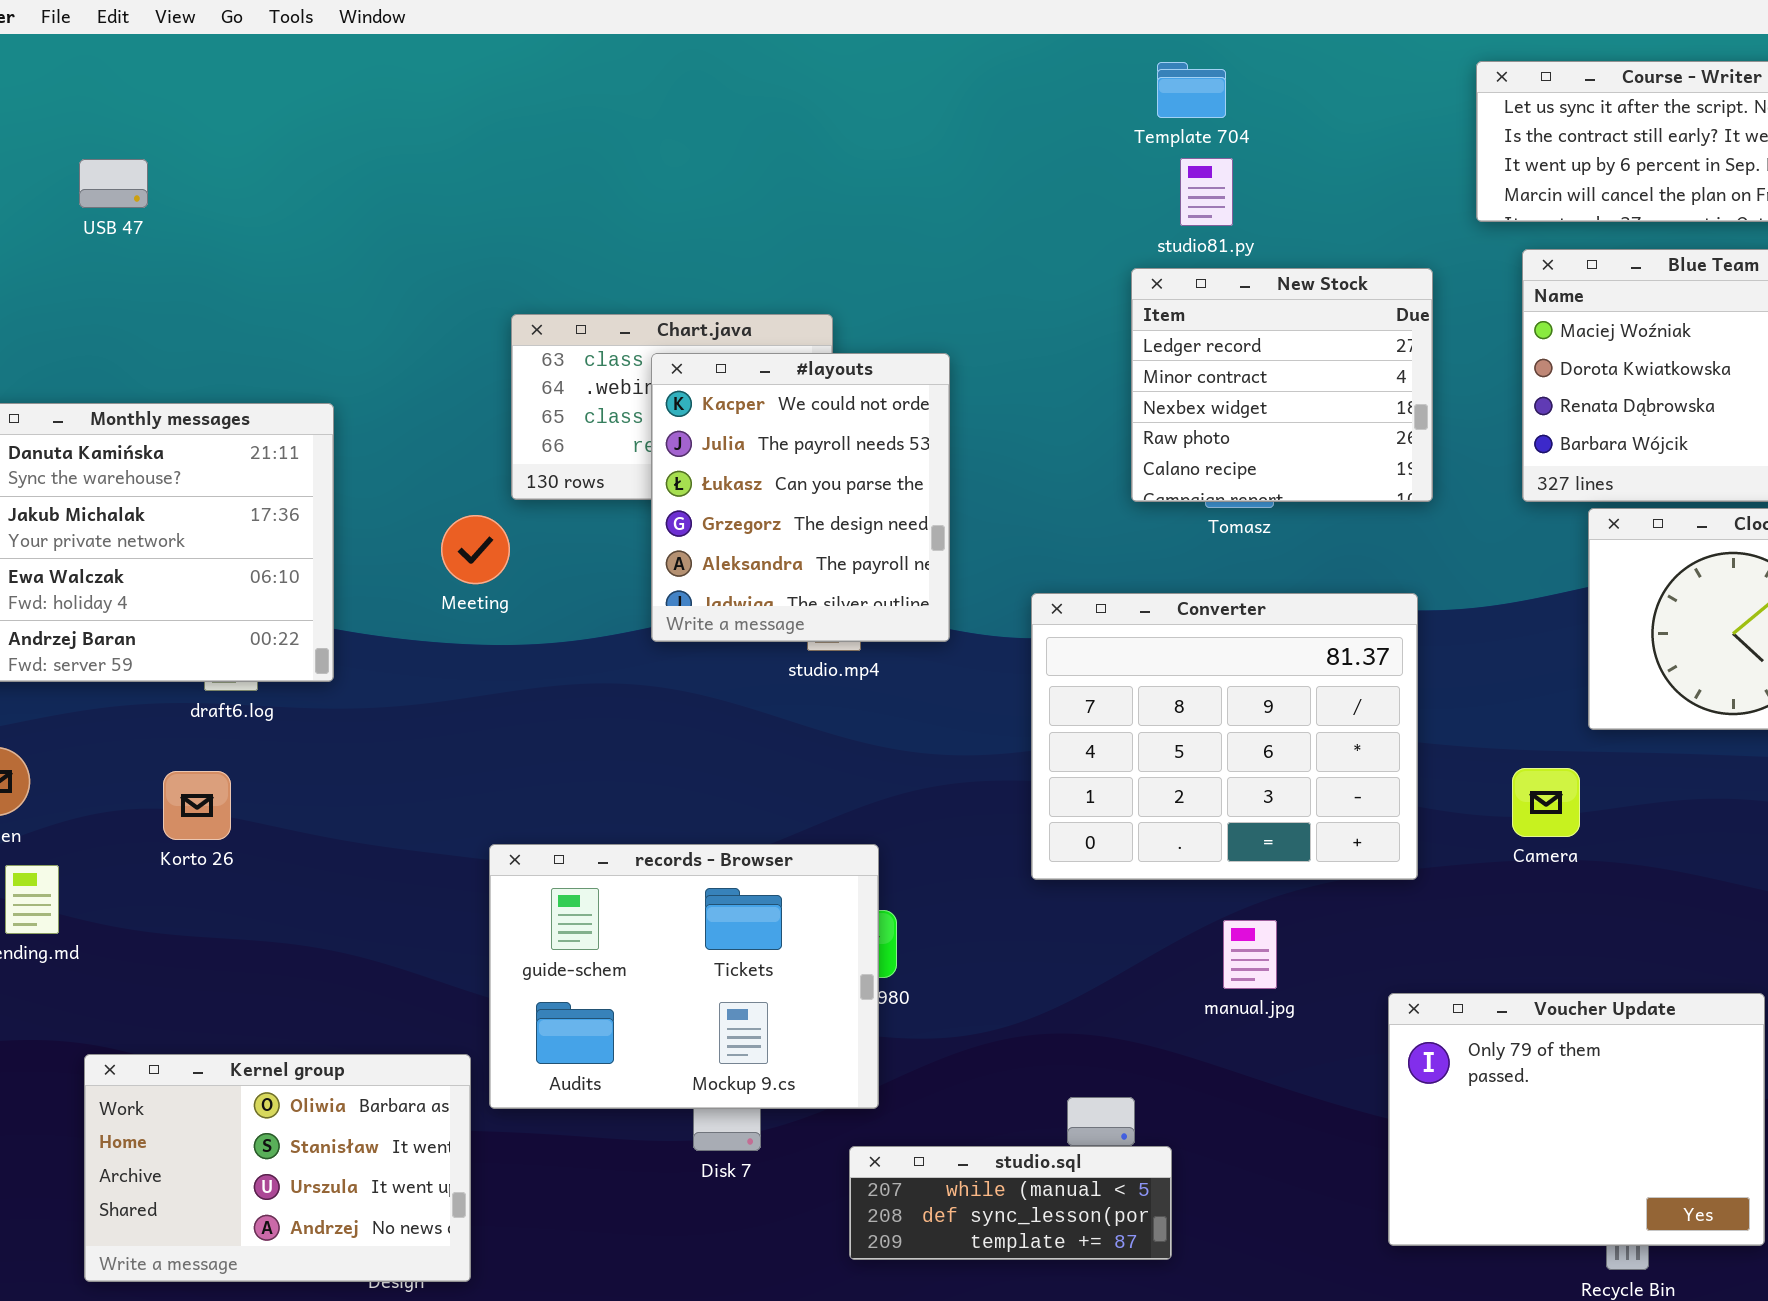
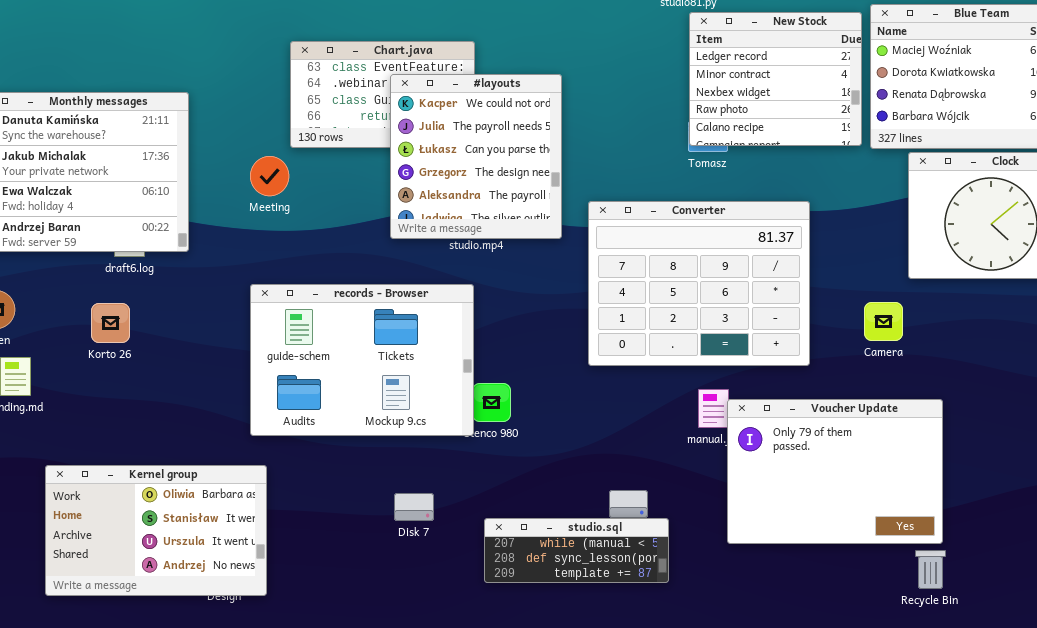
New Stock: [1131,268,1433,502] -> [689,12,862,146], moved
#layouts: [651,353,950,642] -> [390,74,562,239], moved
records - Browser: [489,844,879,1109] -> [250,284,474,436], moved
Voucher Update: [1388,993,1765,1246] -> [727,399,943,544], moved

